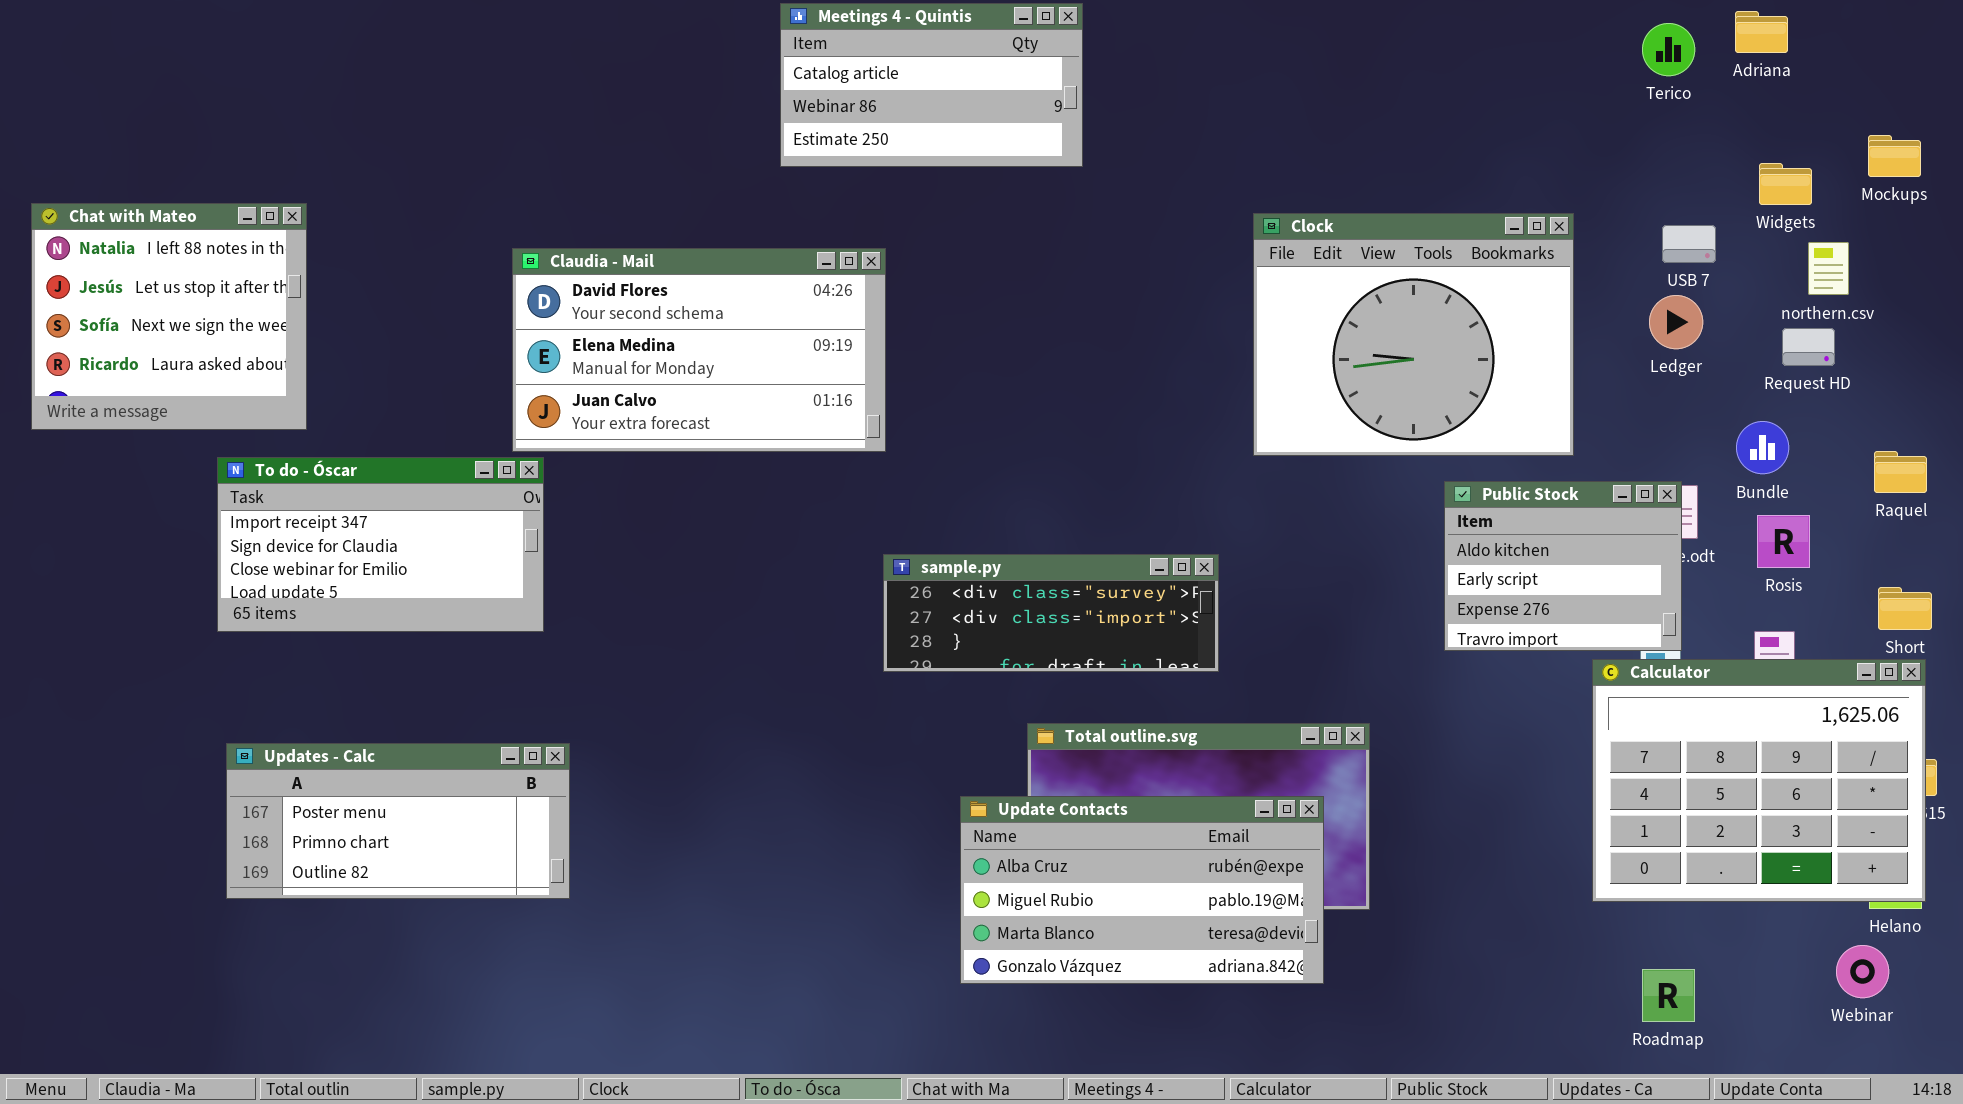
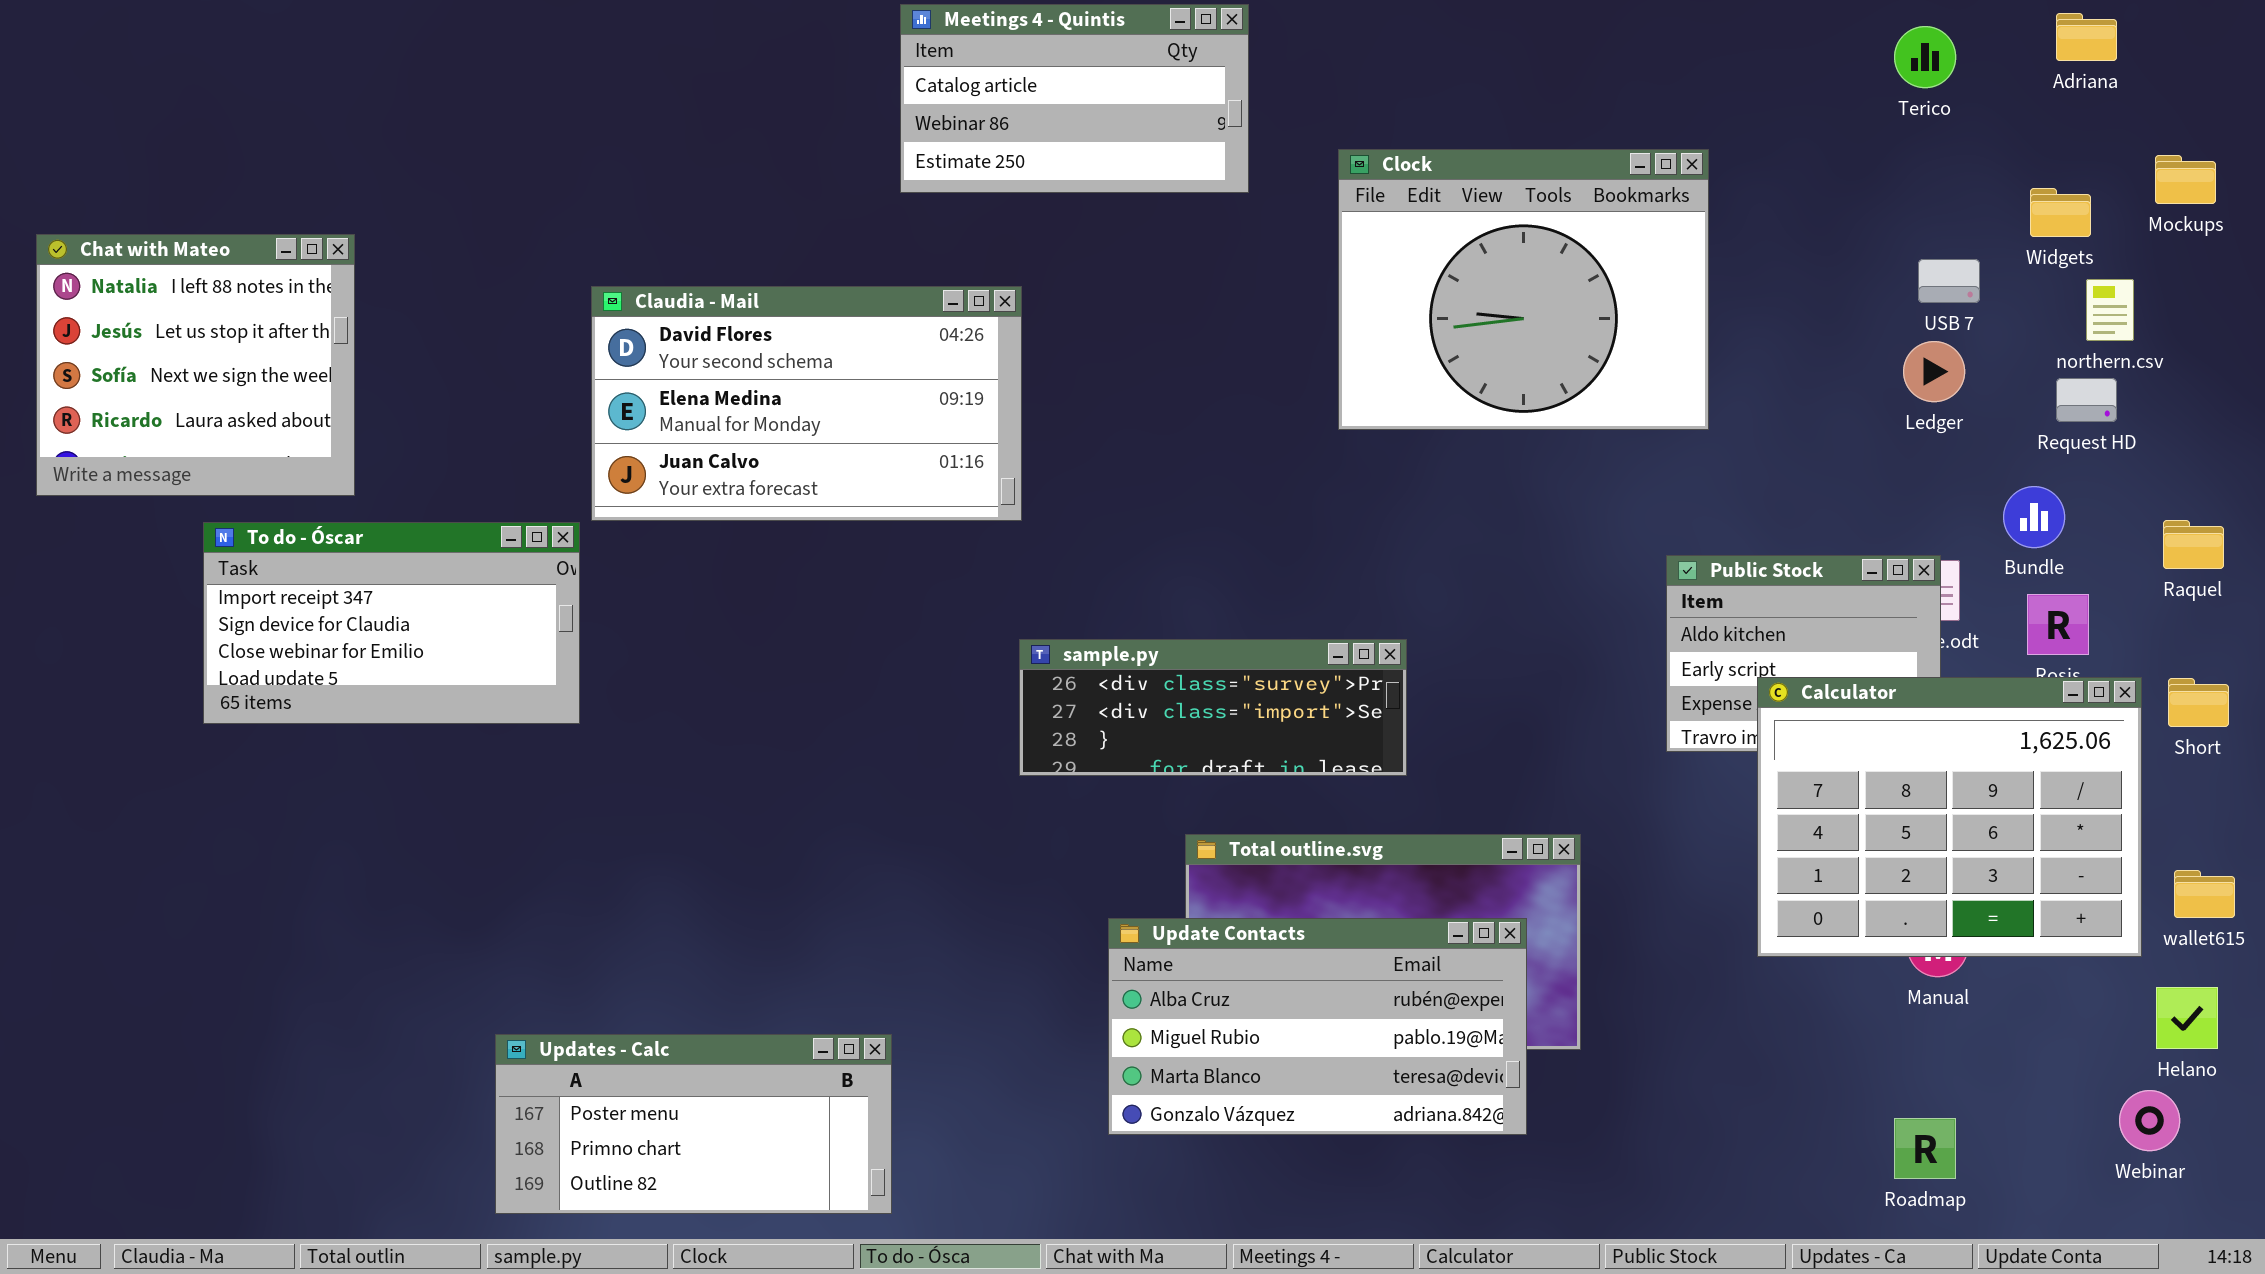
Adriana: [1735,11,1788,53] -> [2056,13,2117,61], moved
Clock: [1253,213,1574,456] -> [1338,149,1709,430], moved
To do - Óscar: [217,457,544,632] -> [203,522,580,724], moved
Calculator: [1592,659,1926,902] -> [1757,677,2142,957], moved
Updates - Calc: [226,743,570,899] -> [495,1034,892,1214], moved

